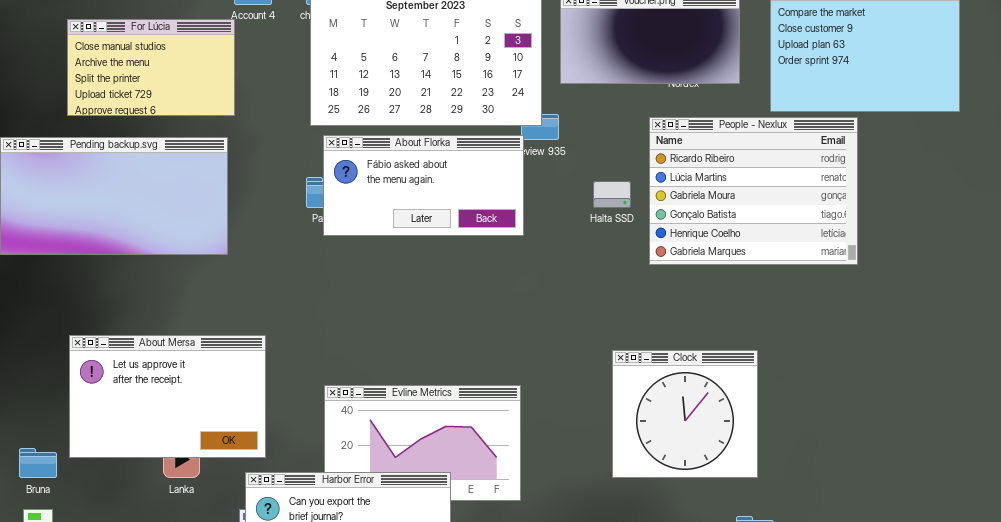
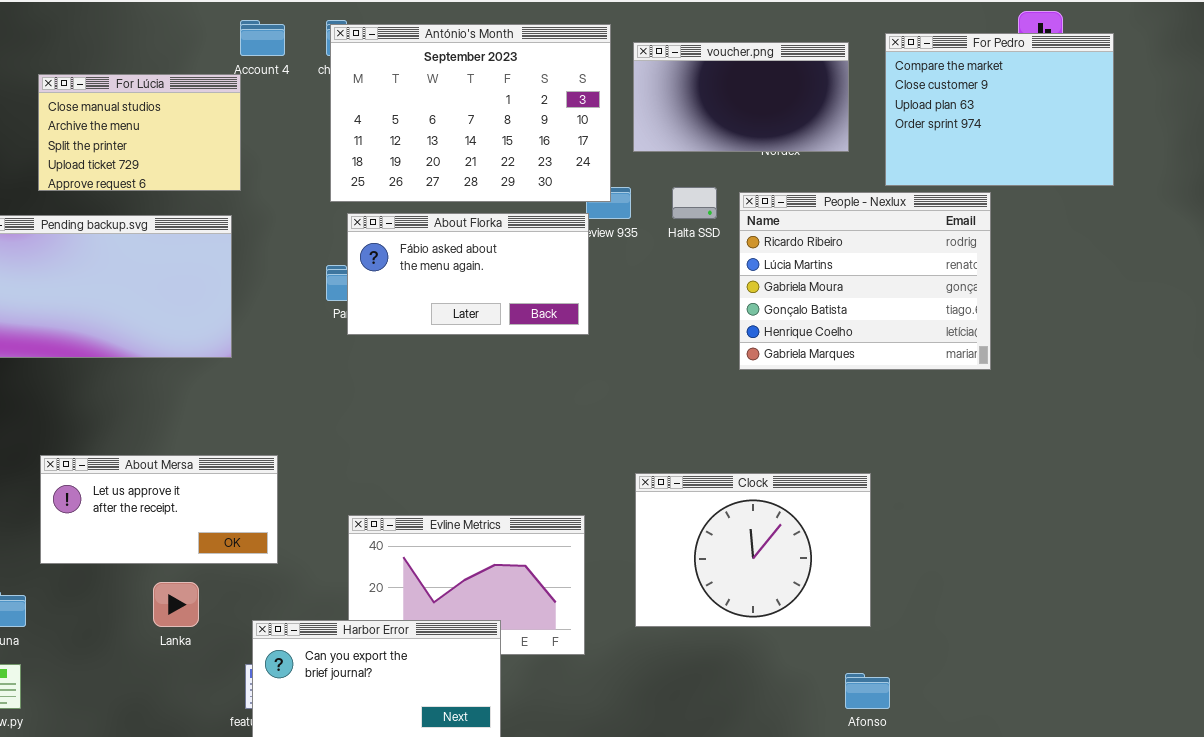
Halta SSD: [593,181,631,208] -> [672,187,717,219], moved
About Mersa: [69,335,266,458] -> [40,455,278,564], resized
Clock: [612,350,758,478] -> [635,473,871,627], resized

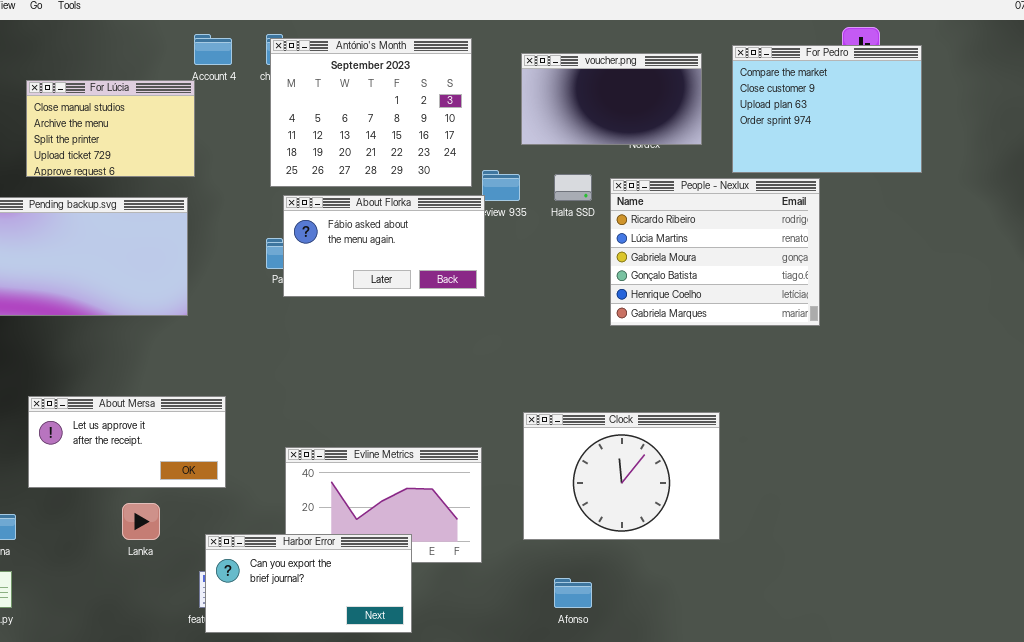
António's Month: [330,24,611,202] -> [270,38,472,187], resized
Afonso: [845,673,890,709] -> [554,578,592,608], moved

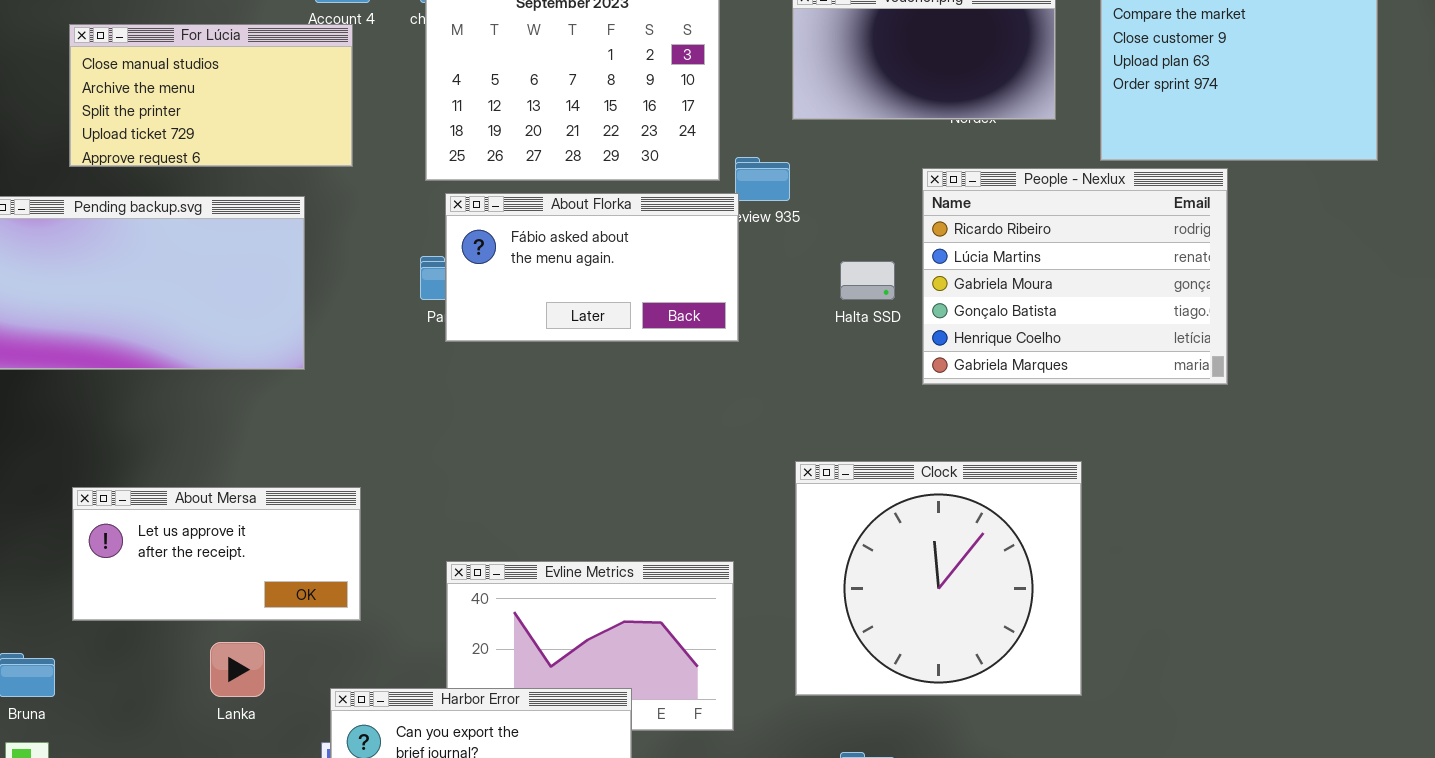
For Lúcia: [26,80,195,177] -> [69,24,353,167], resized
Halta SSD: [554,174,592,201] -> [840,261,895,300], moved
Clock: [523,412,720,540] -> [795,461,1082,696], resized

